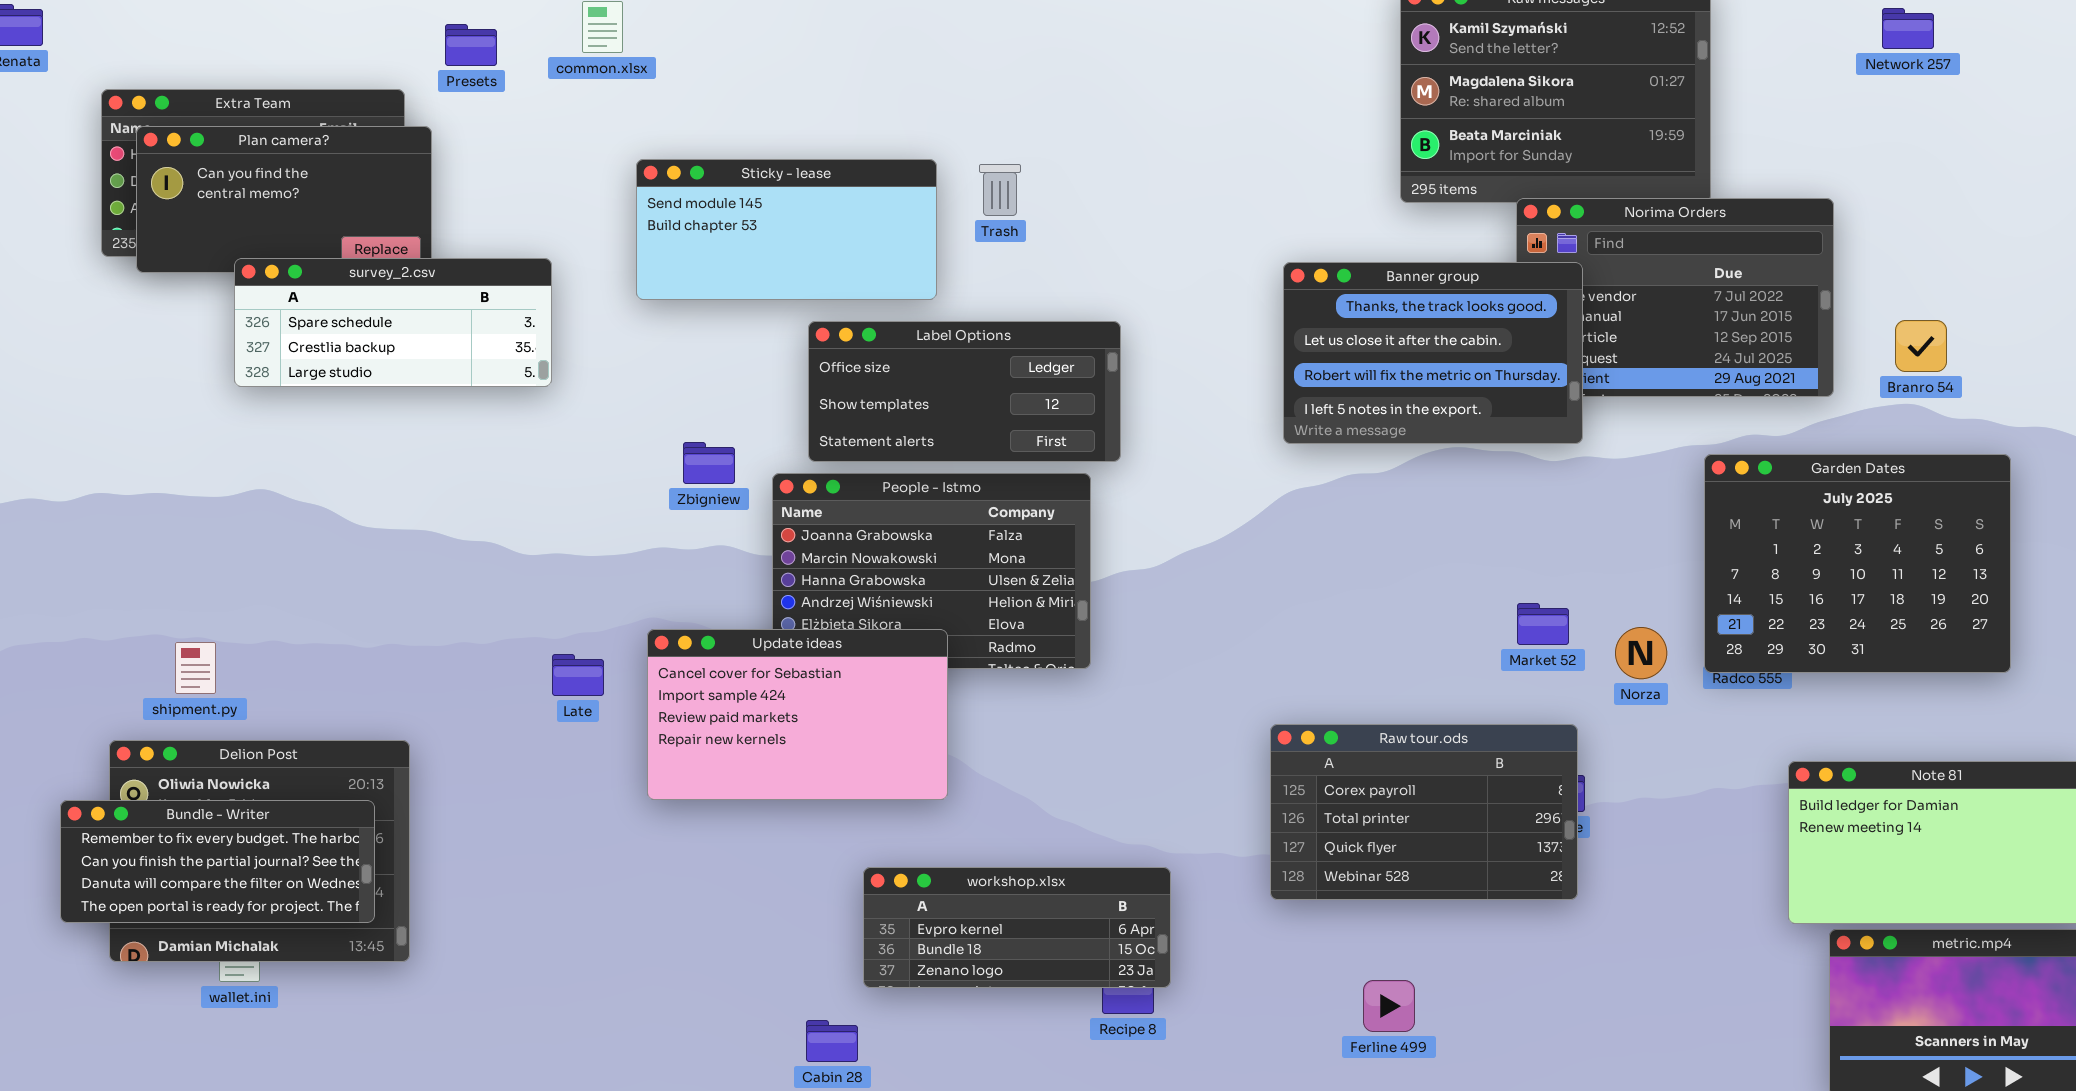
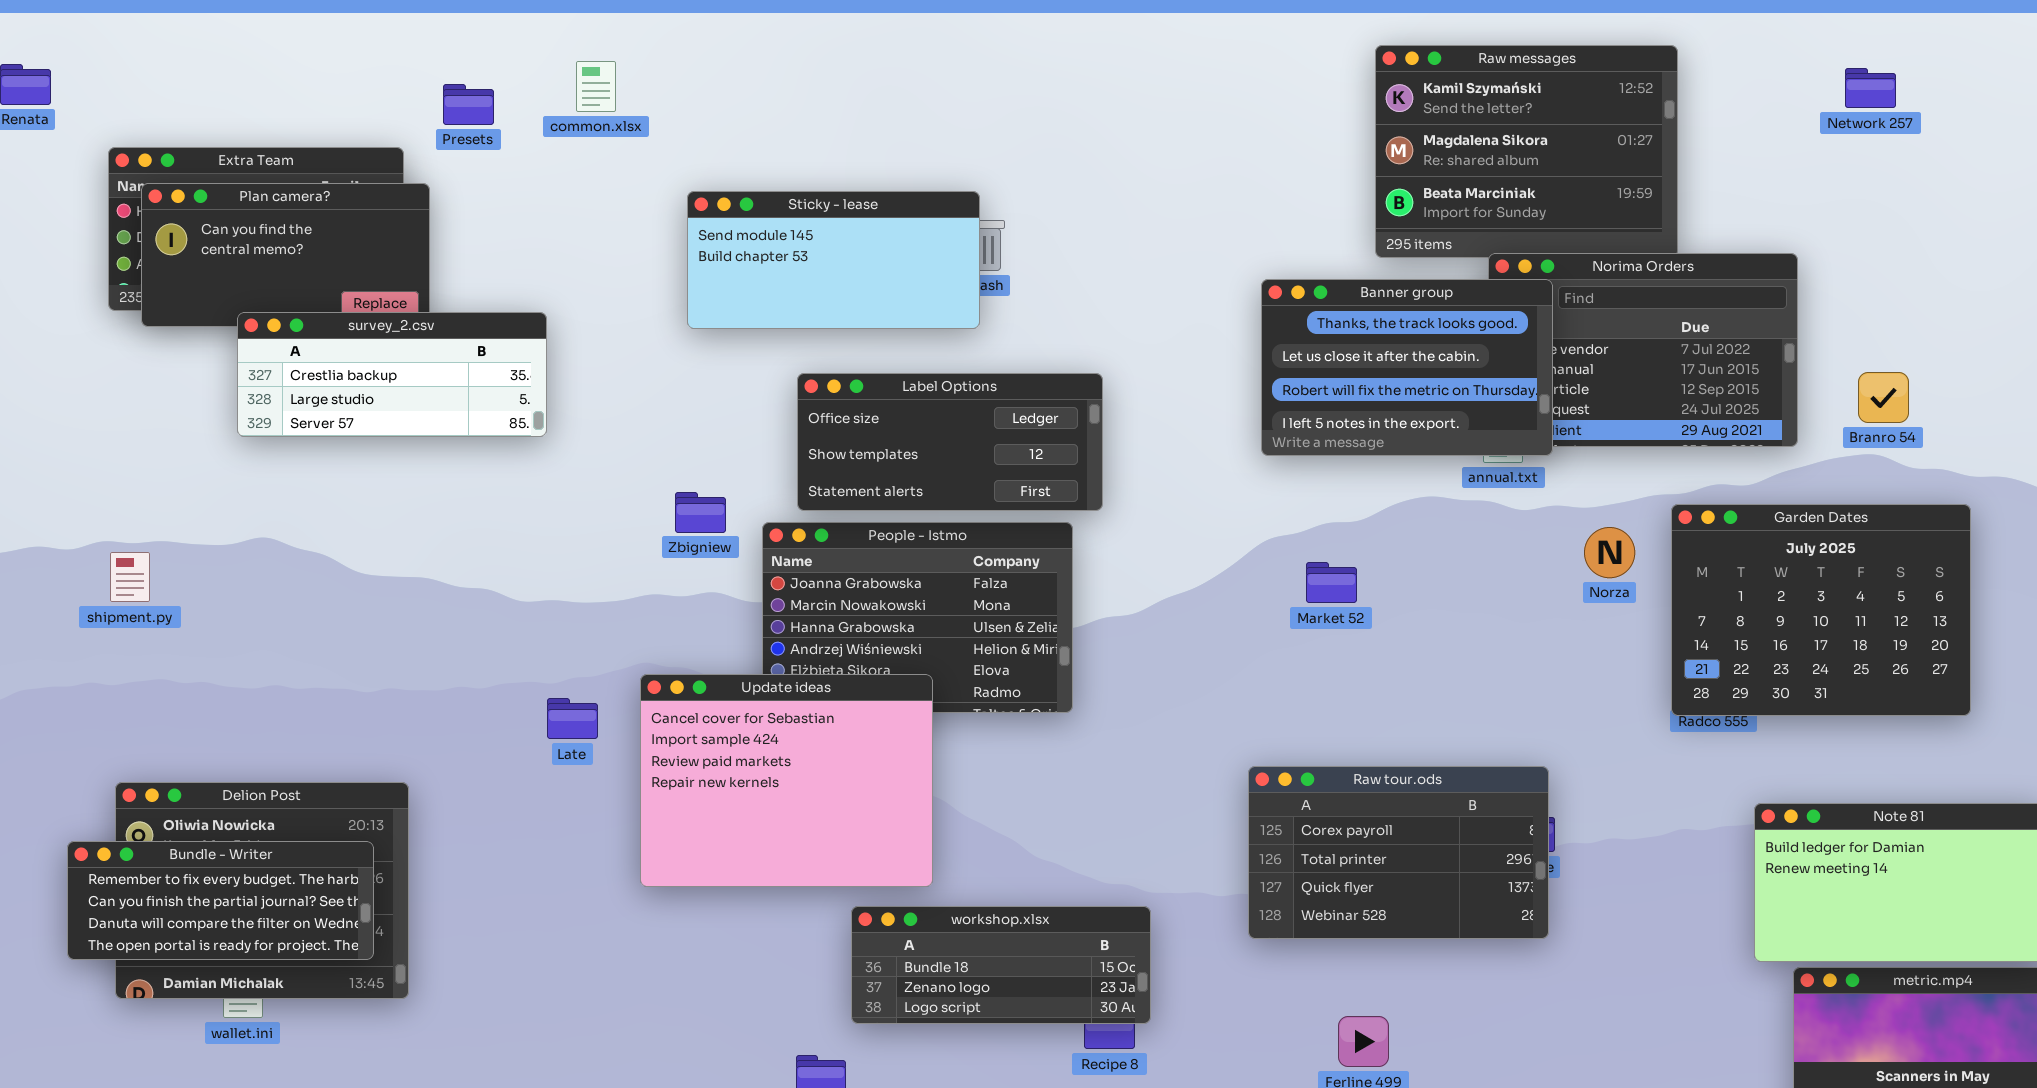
Sticky - lease: [636,159,937,300] -> [687,191,980,329], moved
survey_2.csv: [234,258,552,387] -> [237,312,547,437], scrolled down 1 row
Banner group: [1283,262,1583,444] -> [1261,279,1553,456], moved
Market 52: [1517,603,1569,645] -> [1306,562,1357,603], moved
Norza: [1615,627,1667,679] -> [1584,527,1635,578], moved
Update ideas: [647,629,948,800] -> [640,674,933,887], resized
shipment.py: [175,642,216,694] -> [110,552,150,602], moved
workshop.xlsx: [863,867,1171,988] -> [851,906,1151,1024], scrolled down 1 row

